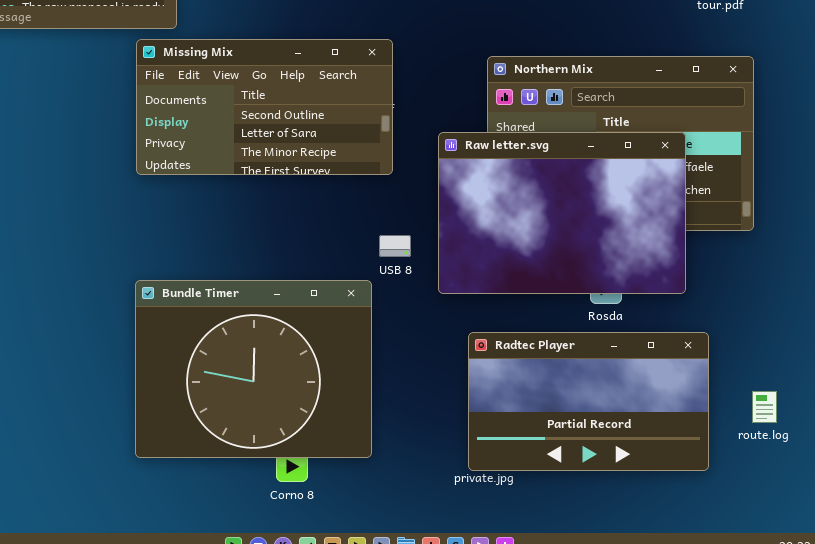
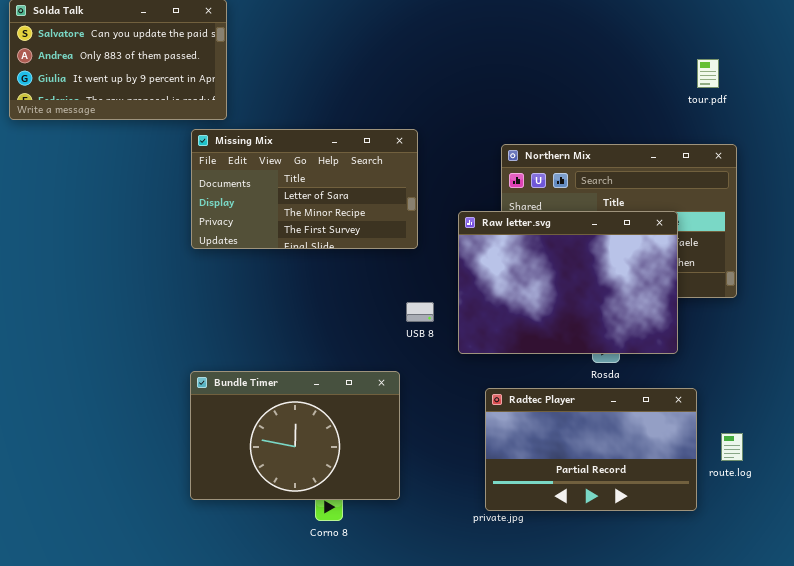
Missing Mix: [136,39,393,175] -> [191,129,418,249], scrolled down 1 row
Bundle Timer: [135,280,372,458] -> [190,371,400,500], resized
route.log: [752,391,777,423] -> [721,433,743,461], moved

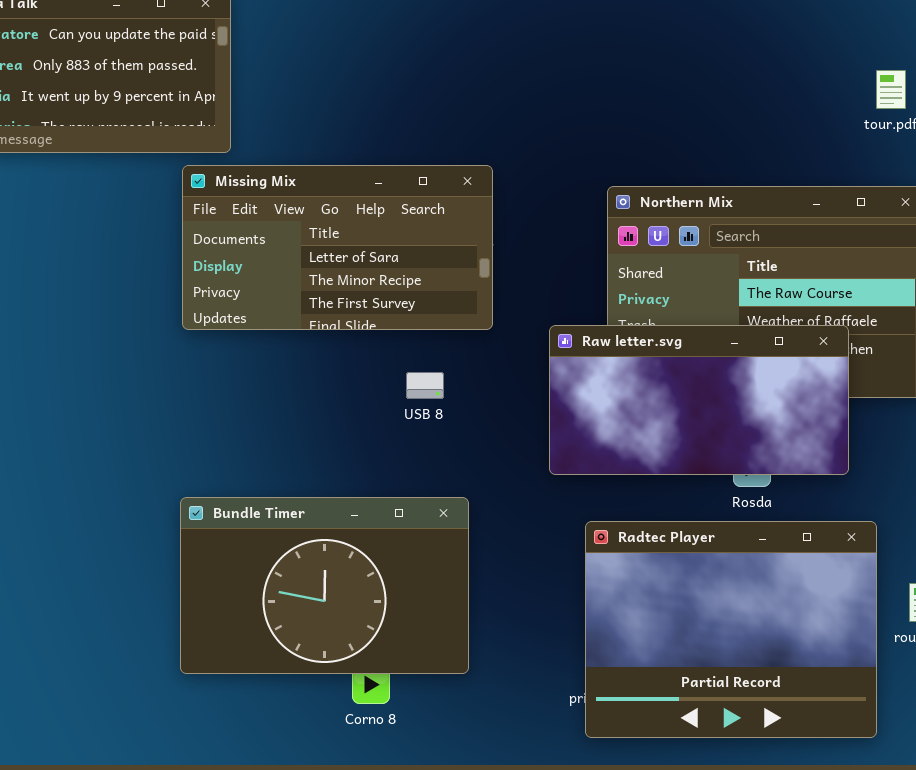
Raw letter.svg: [458,211,678,354] -> [549,325,849,475], resized
USB 8: [406,302,434,322] -> [406,372,444,399], moved
Radtec Player: [485,388,697,511] -> [585,521,877,738], resized

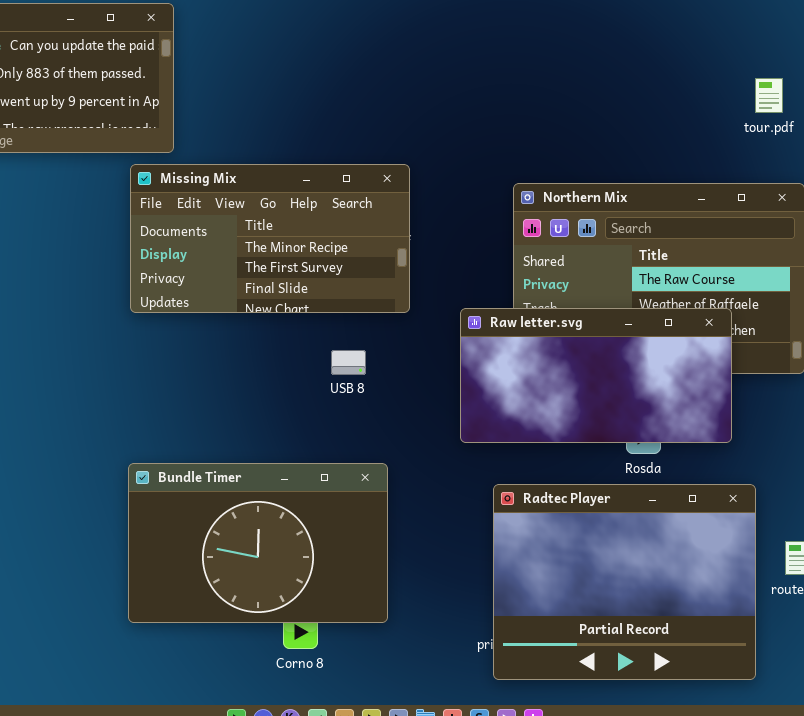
Missing Mix: [182,165,493,330] -> [130,164,410,313], scrolled down 1 row

